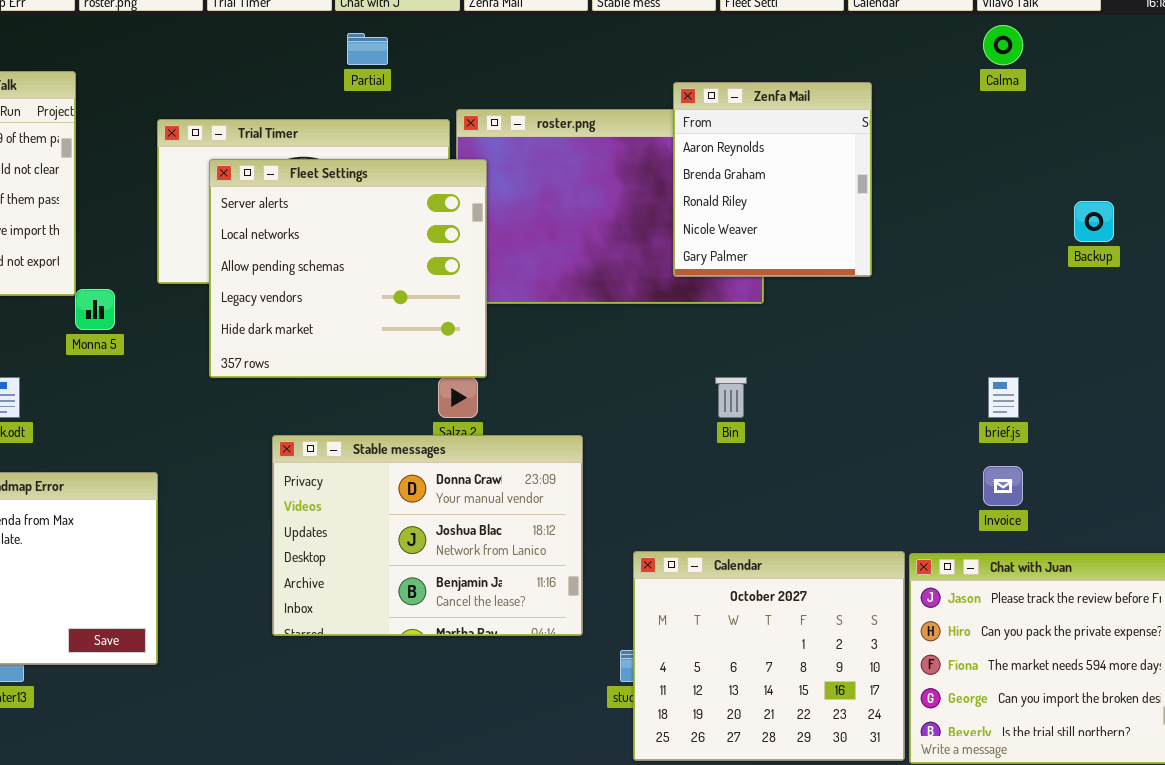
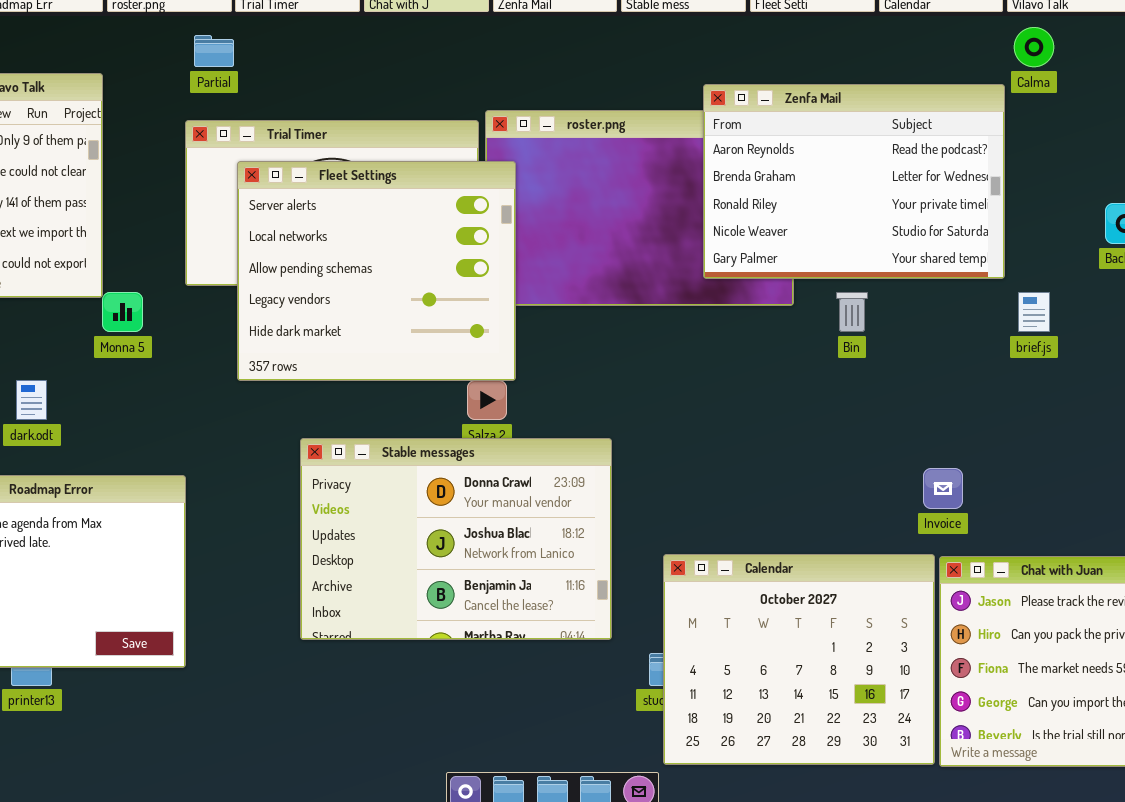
Partial: [347,33,388,65] -> [194,35,234,67], moved
Zenfa Mail: [673,82,872,277] -> [703,84,1005,279], resized
Bin: [715,377,747,418] -> [836,292,868,332], moved
brief.js: [988,377,1019,418] -> [1018,292,1050,332], moved
Invoice: [983,466,1023,506] -> [923,468,963,509], moved

